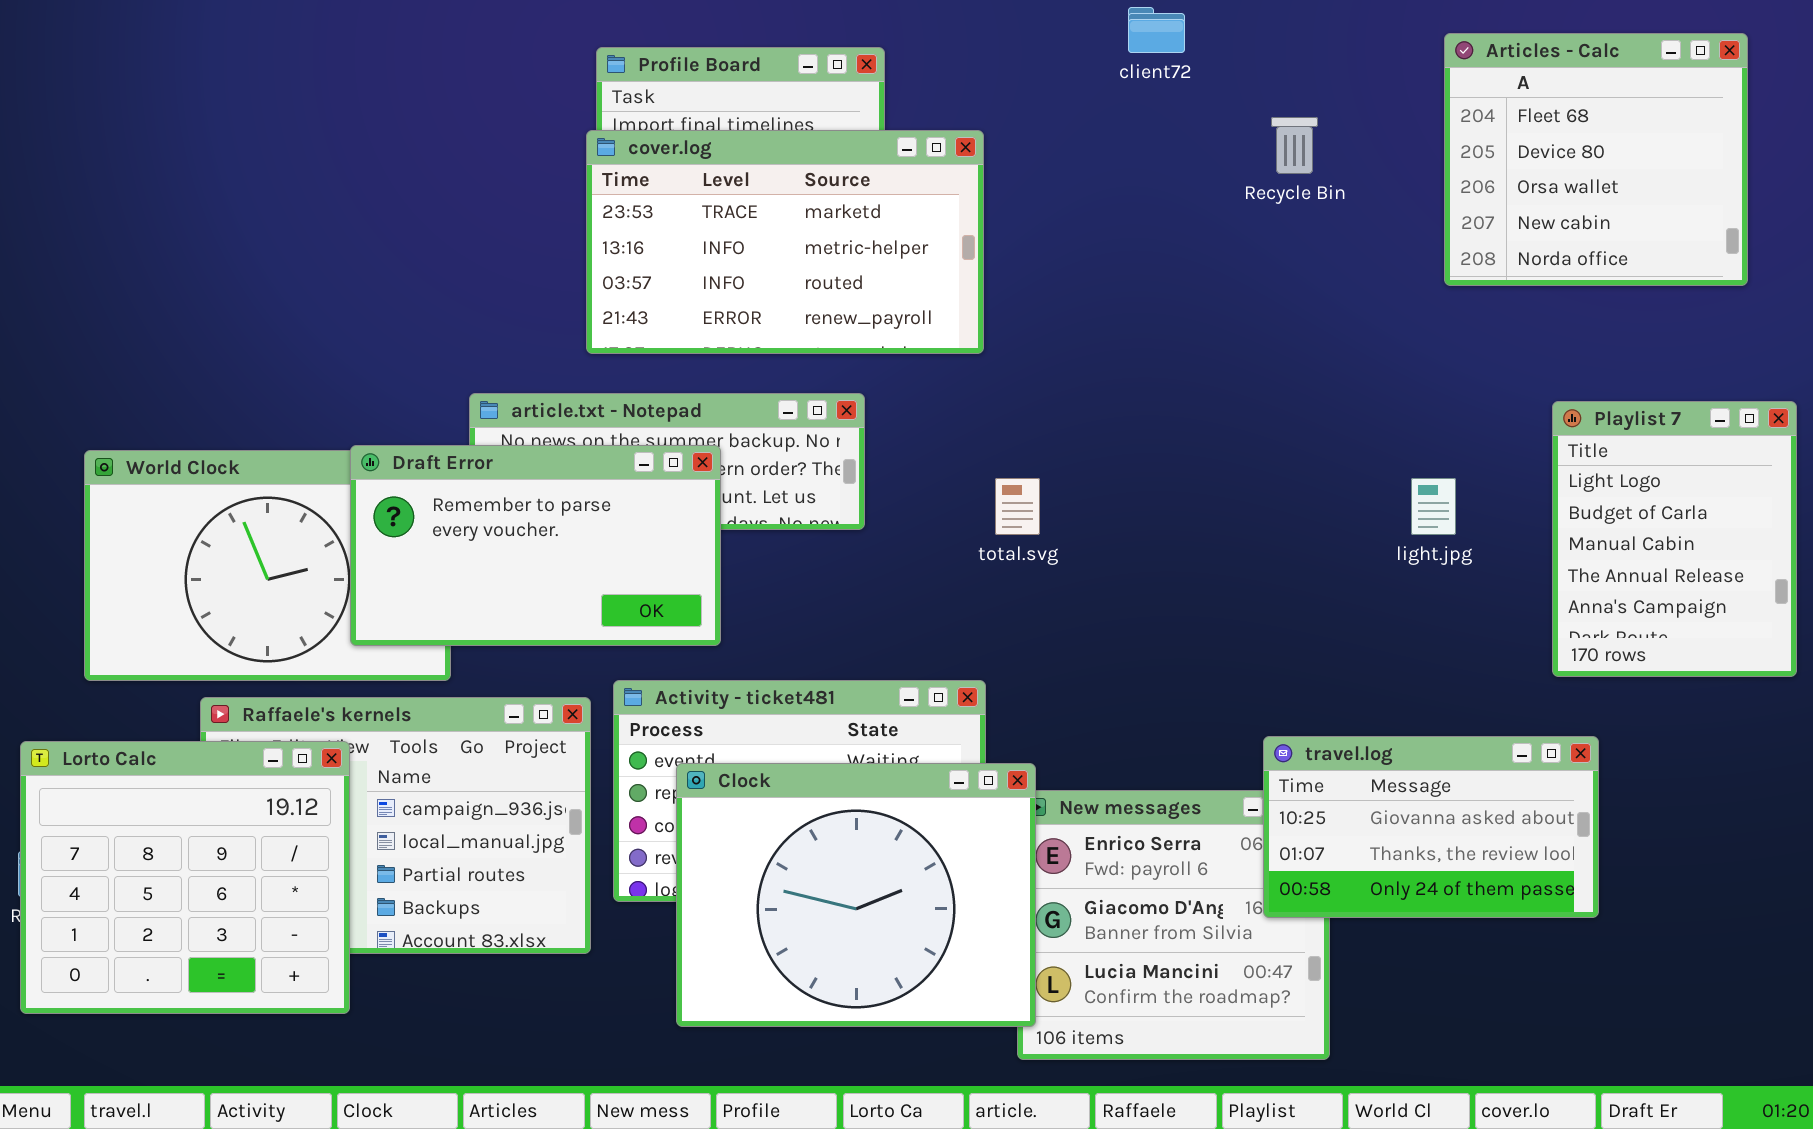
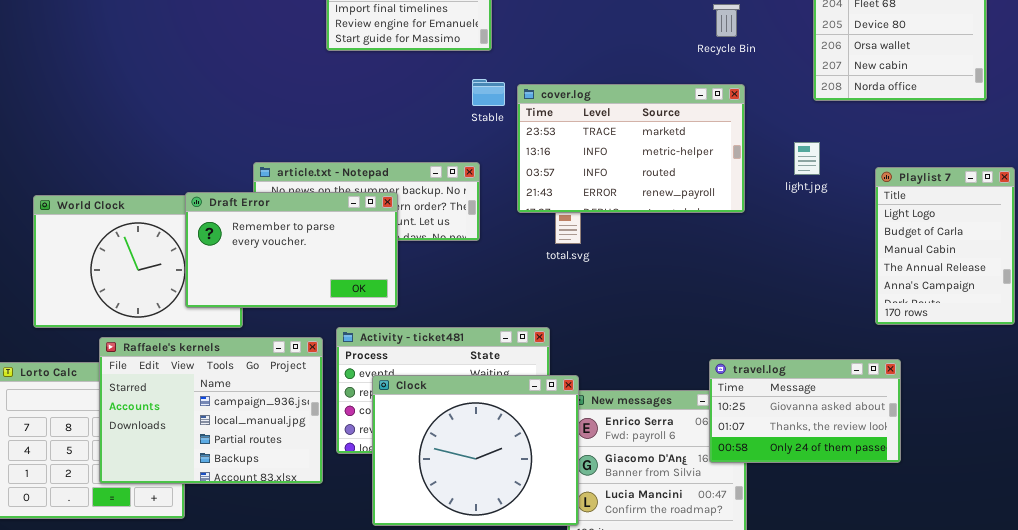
cover.log: [586,130,984,354] -> [517,84,745,213], moved
light.jpg: [1411,478,1456,535] -> [794,142,820,175], moved
Raffaele's kernels: [200,697,591,954] -> [99,337,323,484], raised

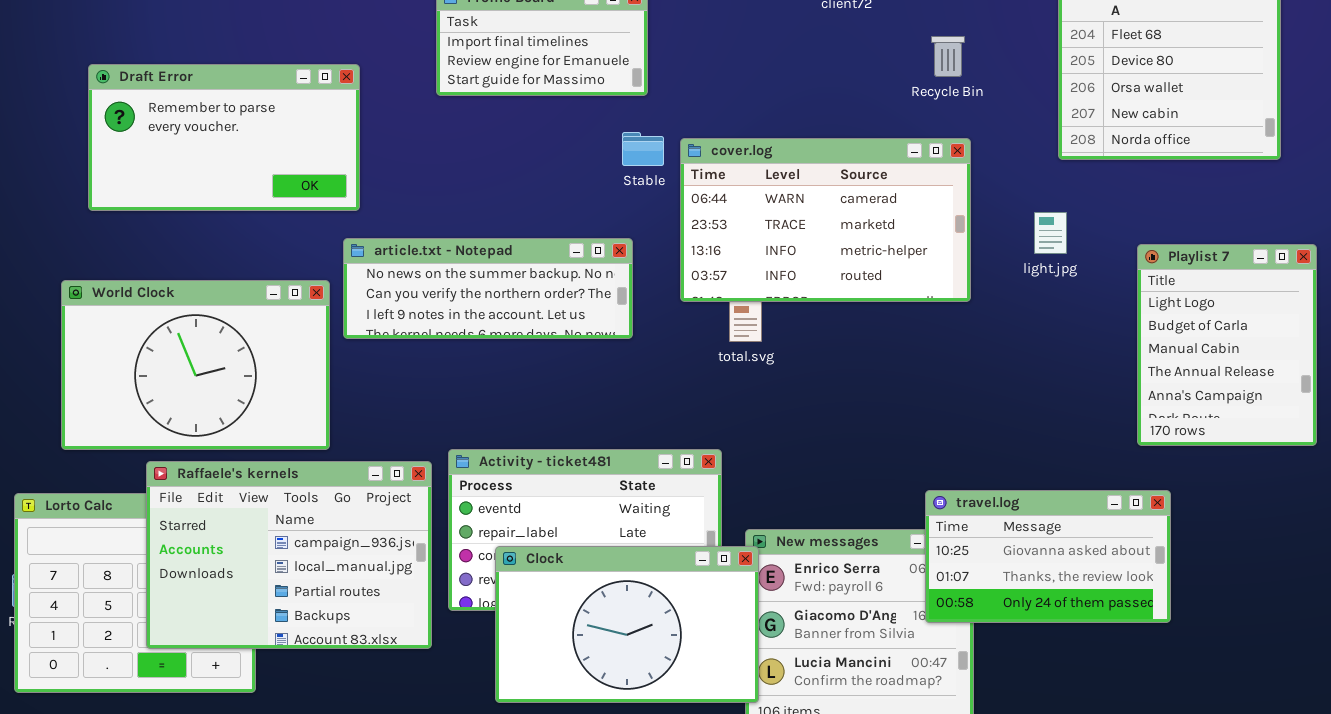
cover.log: [517,84,745,213] -> [680,138,971,302], scrolled up 1 row
Draft Error: [185,192,398,308] -> [88,64,360,211], moved
Clock: [372,375,579,526] -> [495,546,759,703], resized

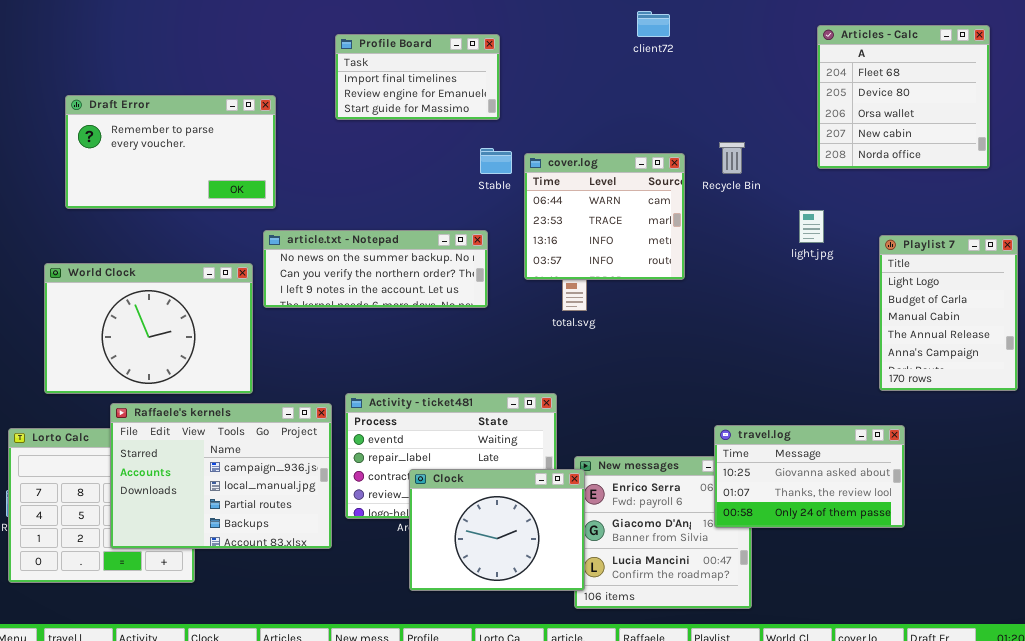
Recycle Bin: [931,36,965,77] -> [719,142,745,174], moved
cover.log: [680,138,971,302] -> [524,153,685,280], resized
Clock: [495,546,759,703] -> [409,469,585,591], resized

